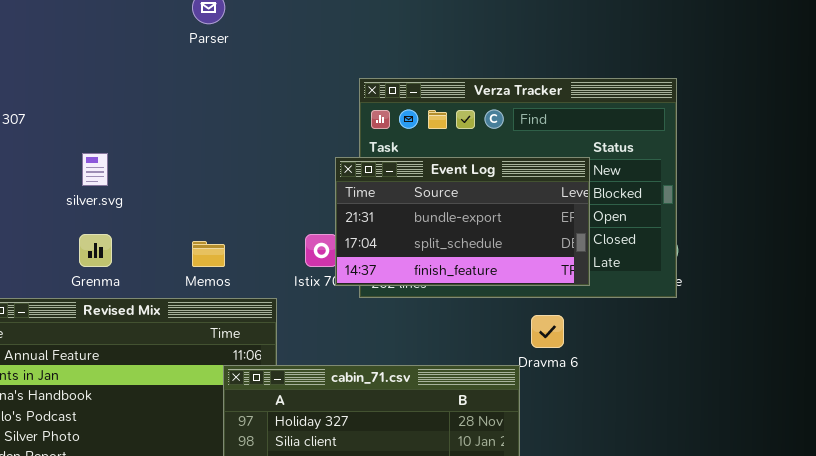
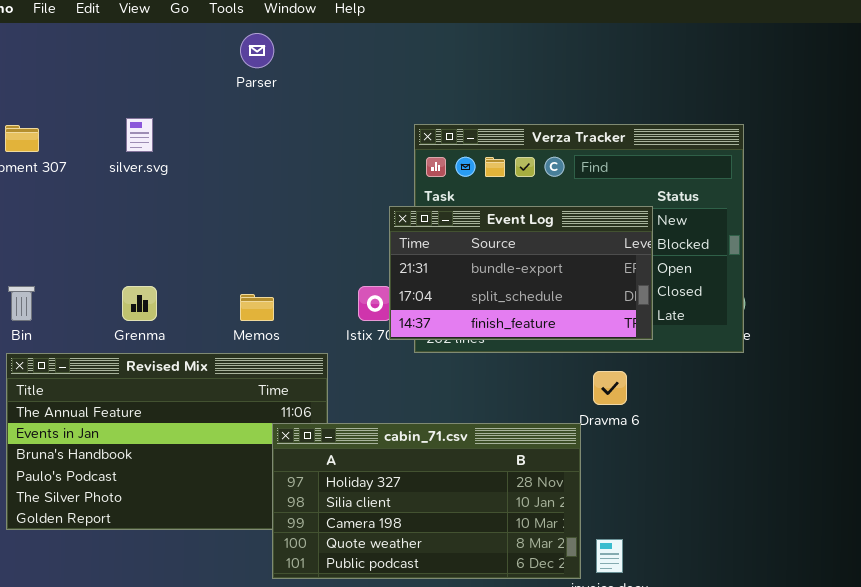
silver.svg: [82,153,108,186] -> [126,118,153,152], moved

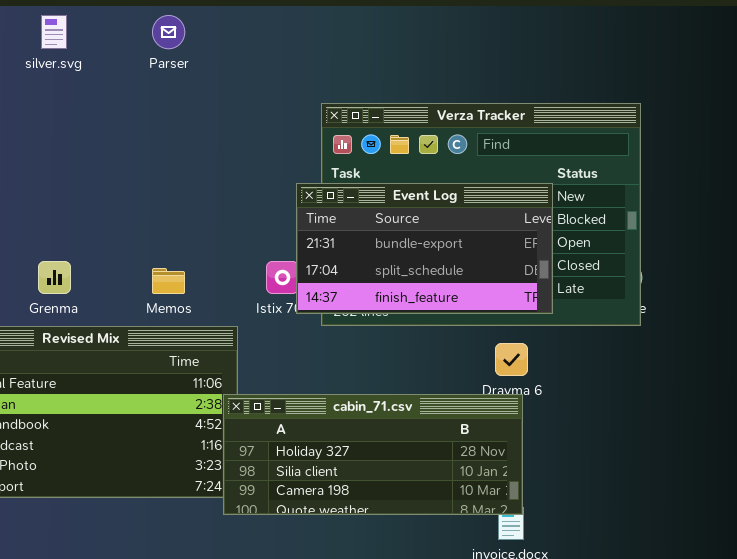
silver.svg: [126,118,153,152] -> [41,15,67,49], moved
cabin_71.csv: [272,423,581,579] -> [223,394,523,515], moved, resized

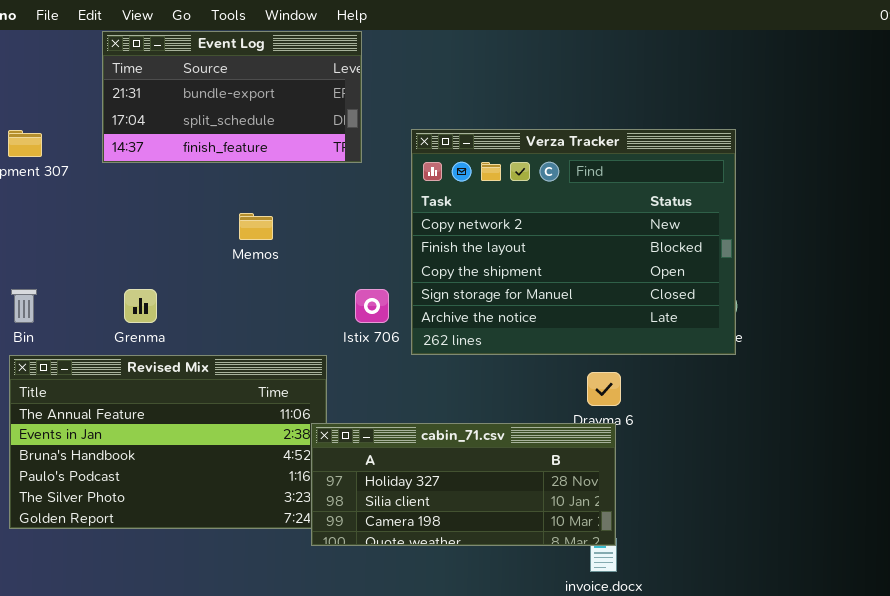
Event Log: [296,183,553,314] -> [102,31,362,163], moved
Memos: [152,268,185,294] -> [239,213,273,240], moved

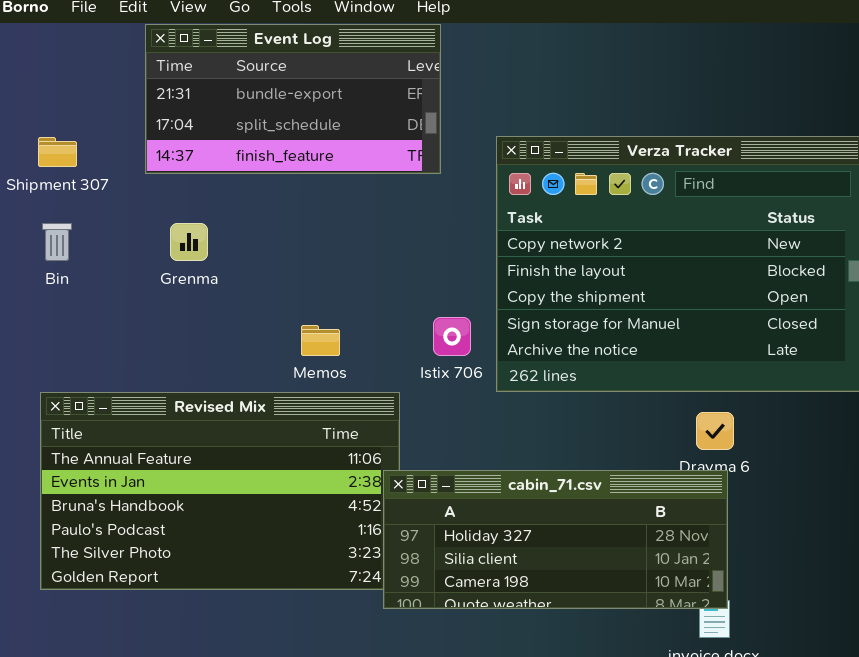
Memos: [239,213,273,240] -> [301,325,340,356], moved
Bin: [11,289,37,323] -> [42,223,72,261], moved
Grenma: [124,289,157,323] -> [170,223,208,261], moved

